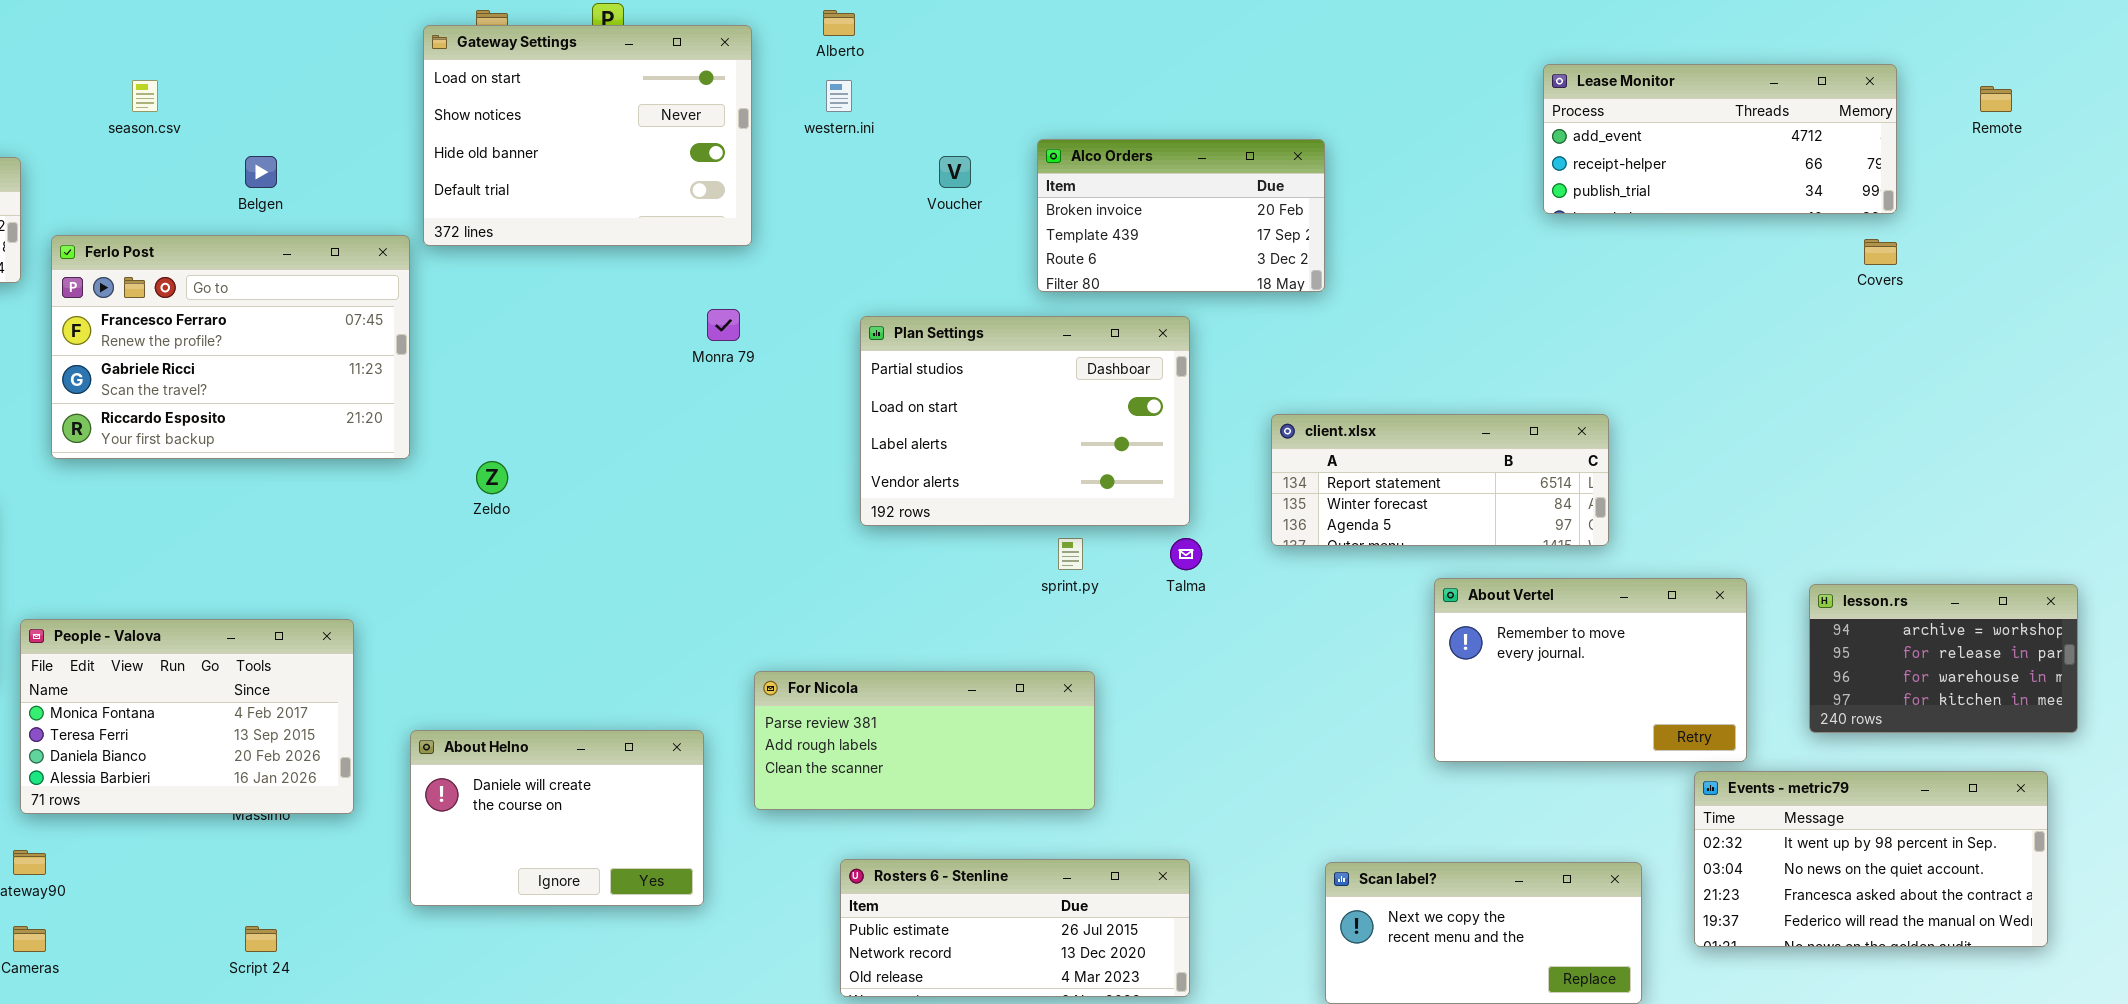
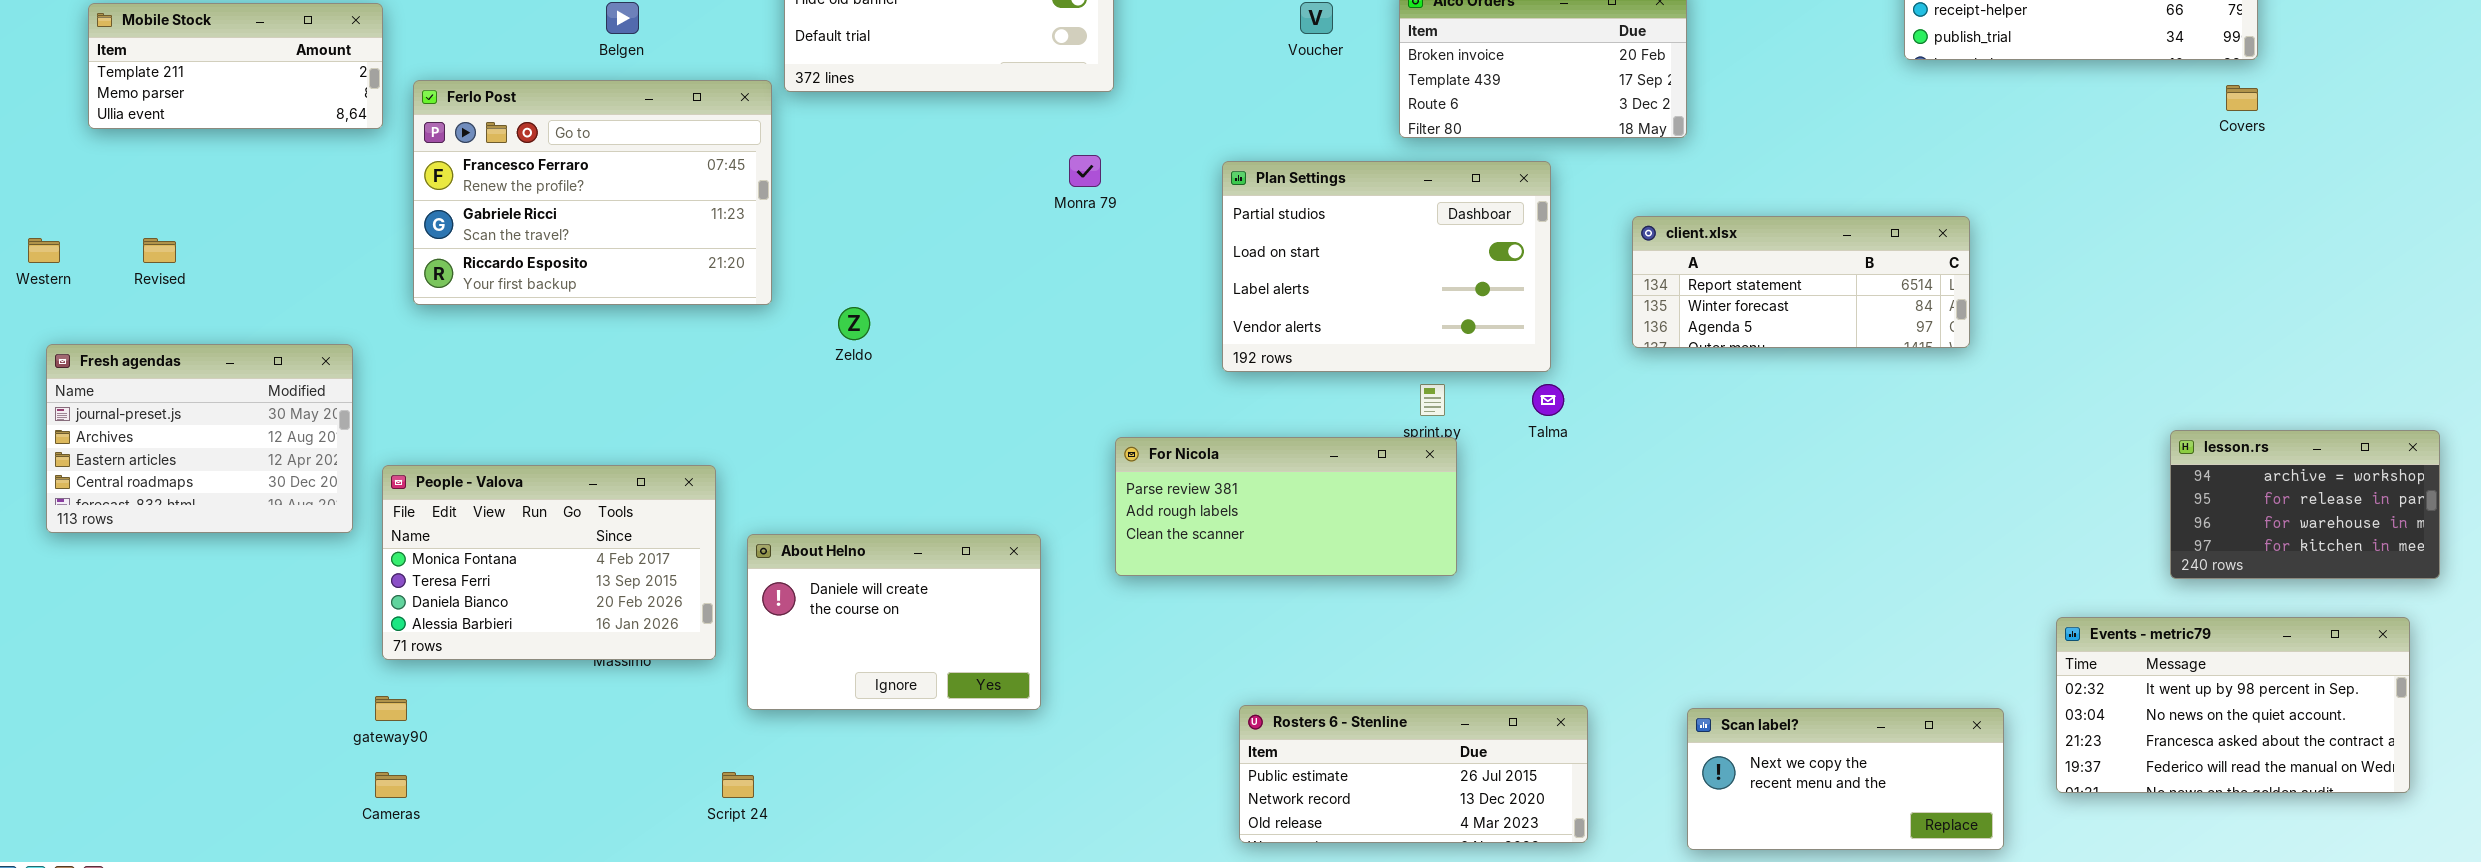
client.xlsx: [1271,414,1609,546] -> [1632,216,1970,348], moved
About Vertel: [1434,578,1747,762] -> none, closed
For Nicola: [754,671,1095,810] -> [1115,437,1457,576], moved
About Helno: [410,730,704,906] -> [747,534,1041,710], moved
Rosters 6 - Stenline: [840,859,1190,997] -> [1239,705,1588,843], moved
Script 24: [245,926,277,952] -> [722,772,754,798], moved

